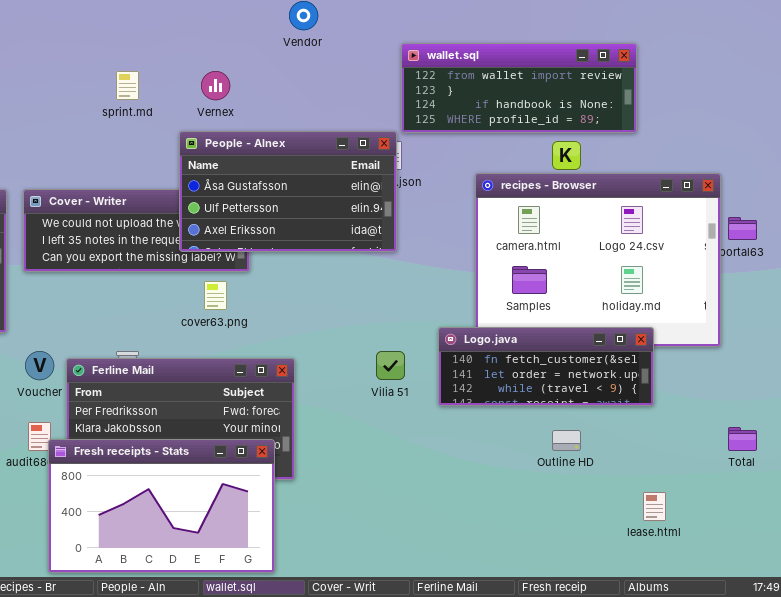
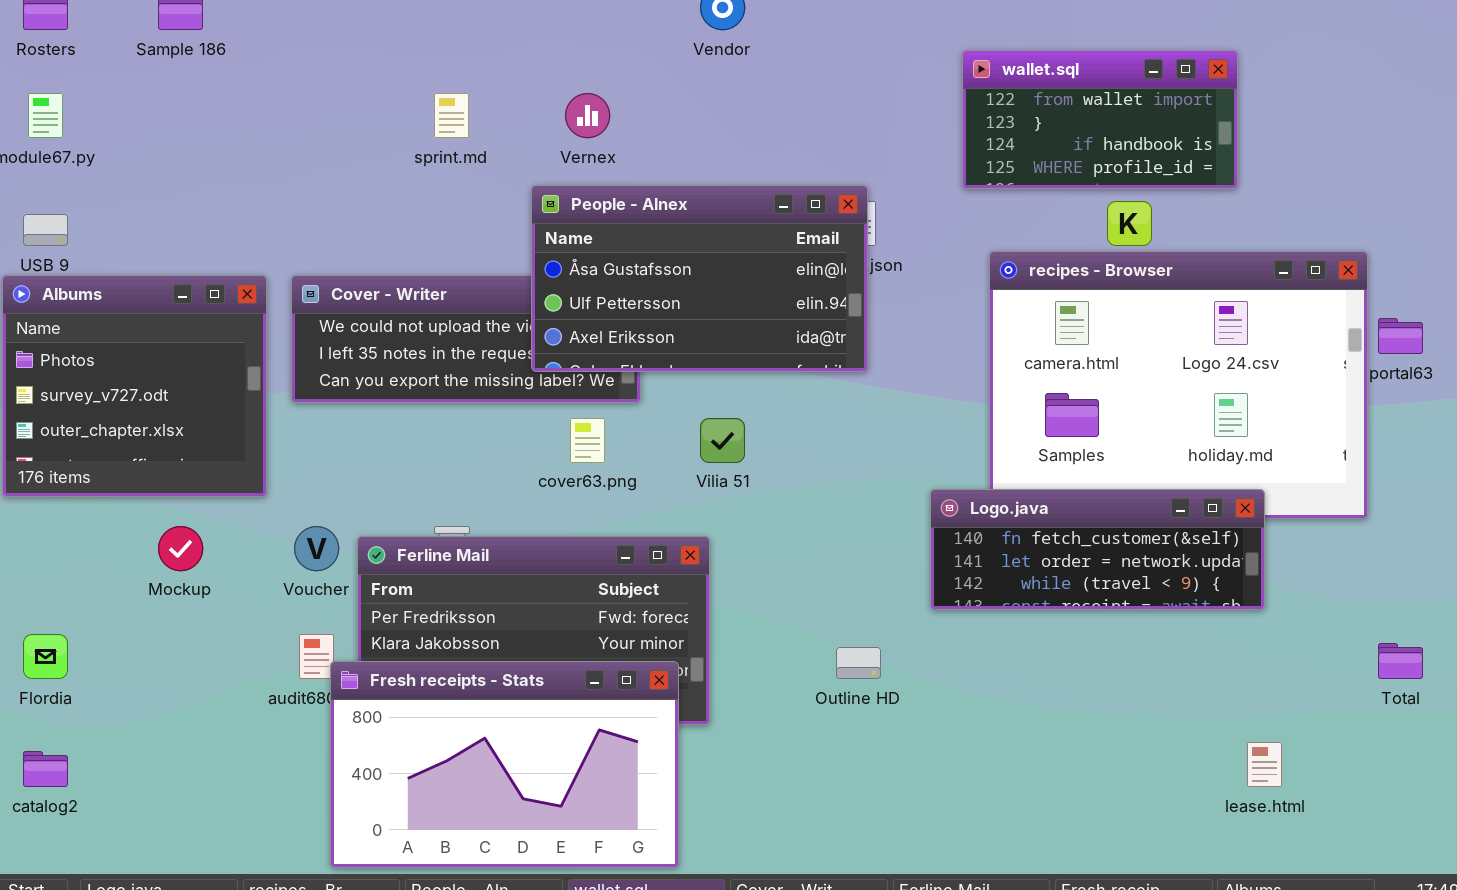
wallet.sql: [401,43,637,133] -> [962,50,1238,189], resized
Vilia 51: [376,351,405,380] -> [700,418,745,463], moved
Outline HD: [552,430,581,451] -> [836,647,881,679], moved

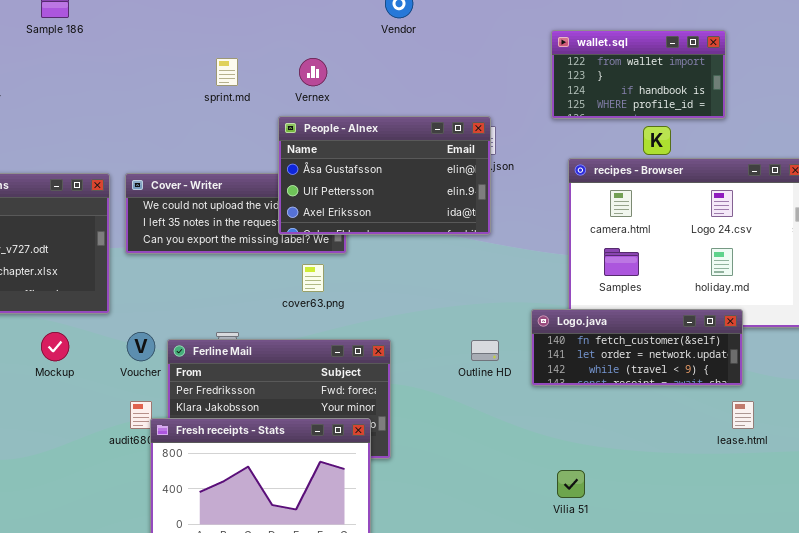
Vilia 51: [700,418,745,463] -> [557,470,585,498], moved
Outline HD: [836,647,881,679] -> [471,340,499,361], moved
lease.html: [1247,742,1282,787] -> [732,401,754,429], moved

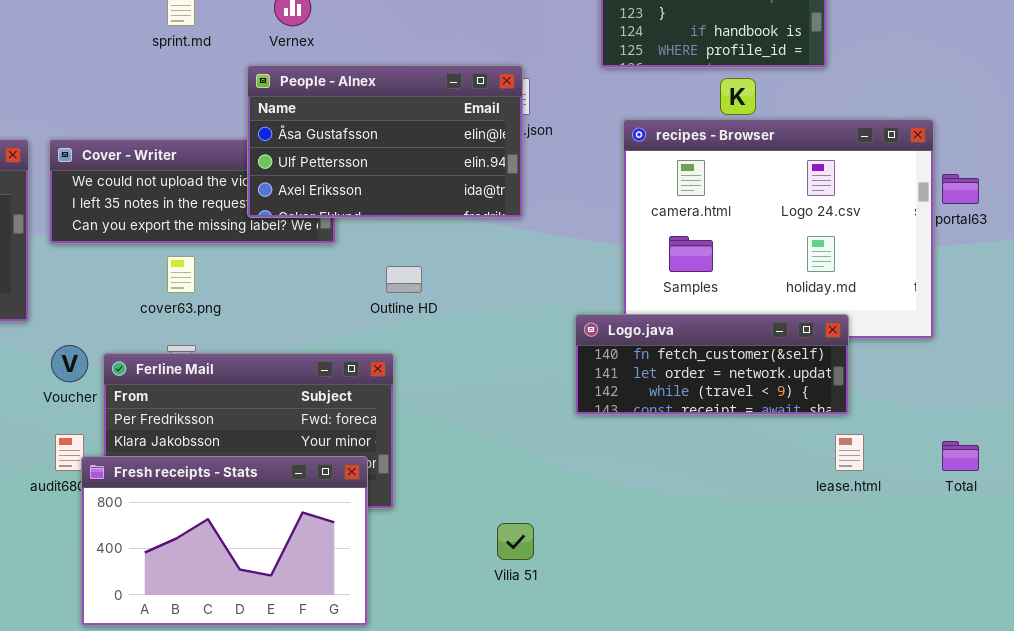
cover63.png: [302,264,324,292] -> [167,256,195,293], moved
Outline HD: [471,340,499,361] -> [386,266,422,293], moved
Vilia 51: [557,470,585,498] -> [497,523,534,560], moved

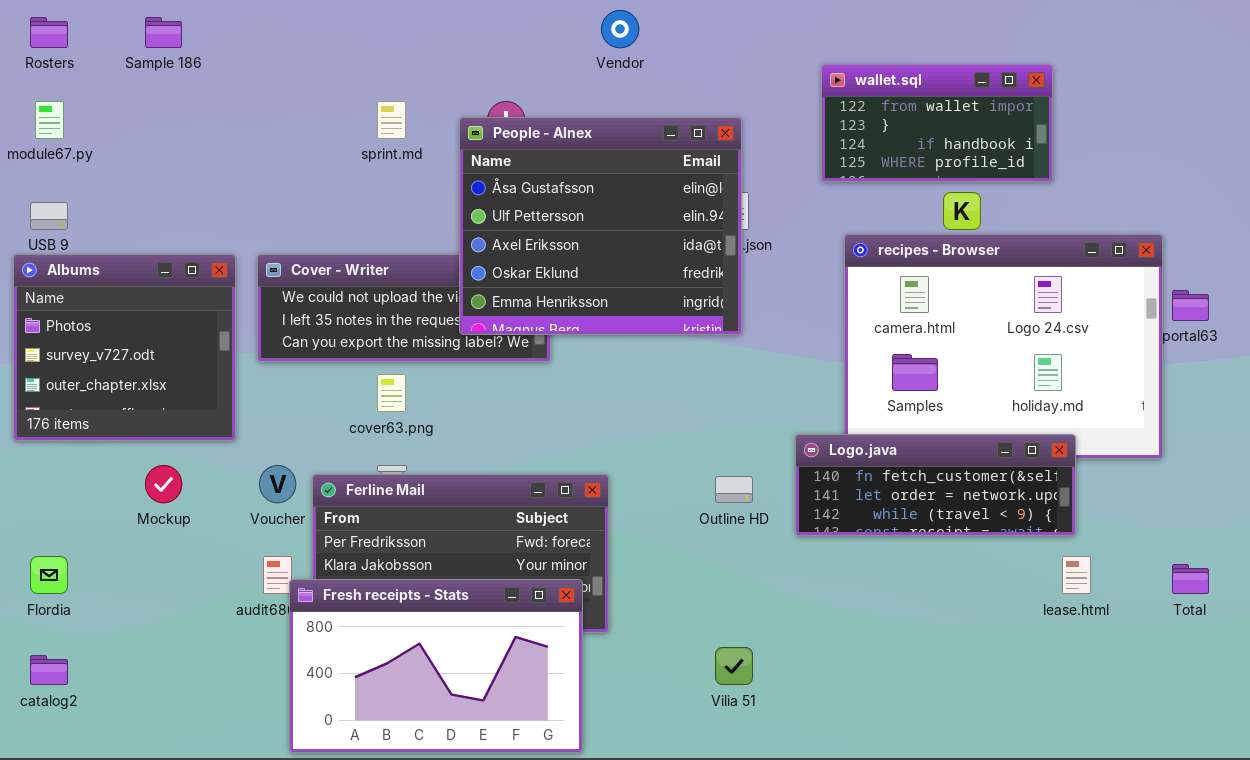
People - Alnex: [247,65,523,218] -> [459,117,742,335], resized
Outline HD: [386,266,422,293] -> [715,476,753,503], moved

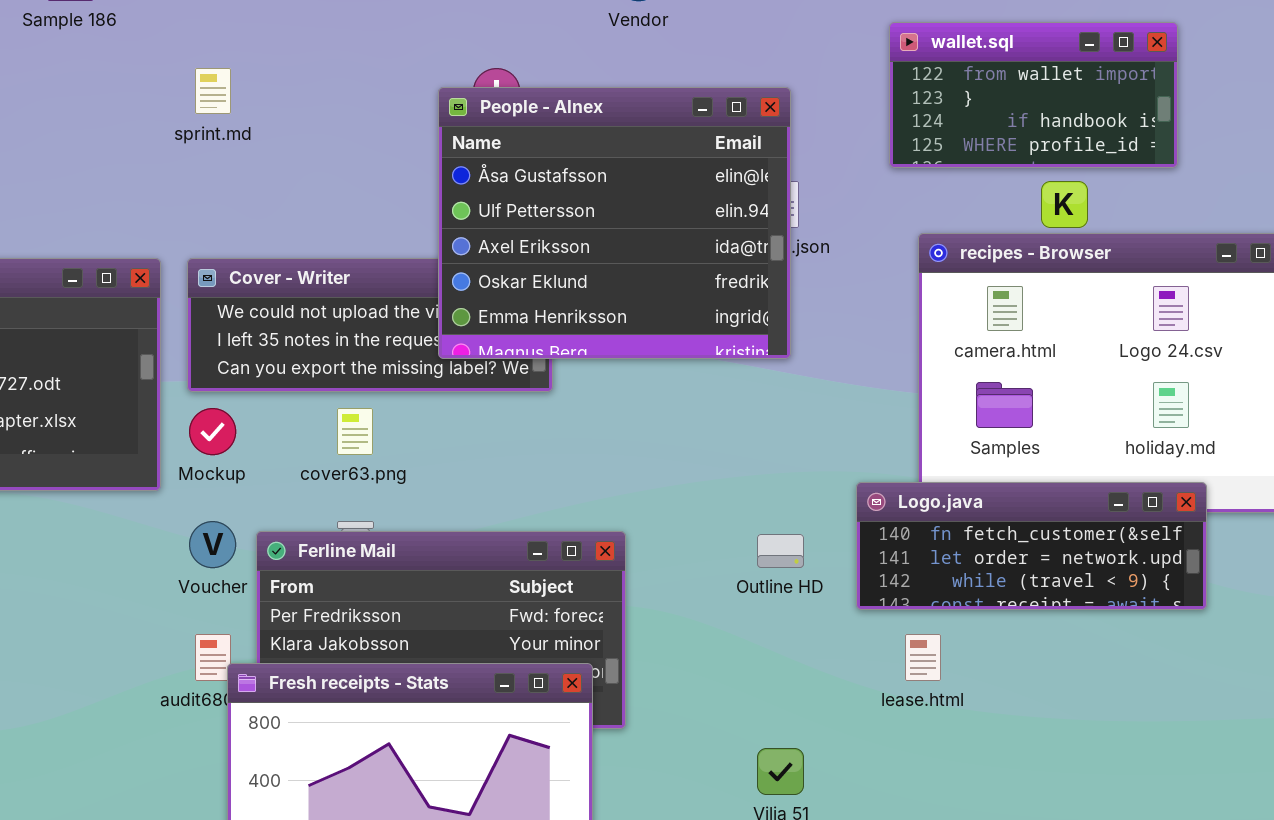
sprint.md: [377,101,406,139] -> [195,68,231,114], moved
Mockup: [145,465,182,503] -> [189,408,236,455], moved
lease.html: [1062,556,1091,594] -> [905,634,941,681], moved

